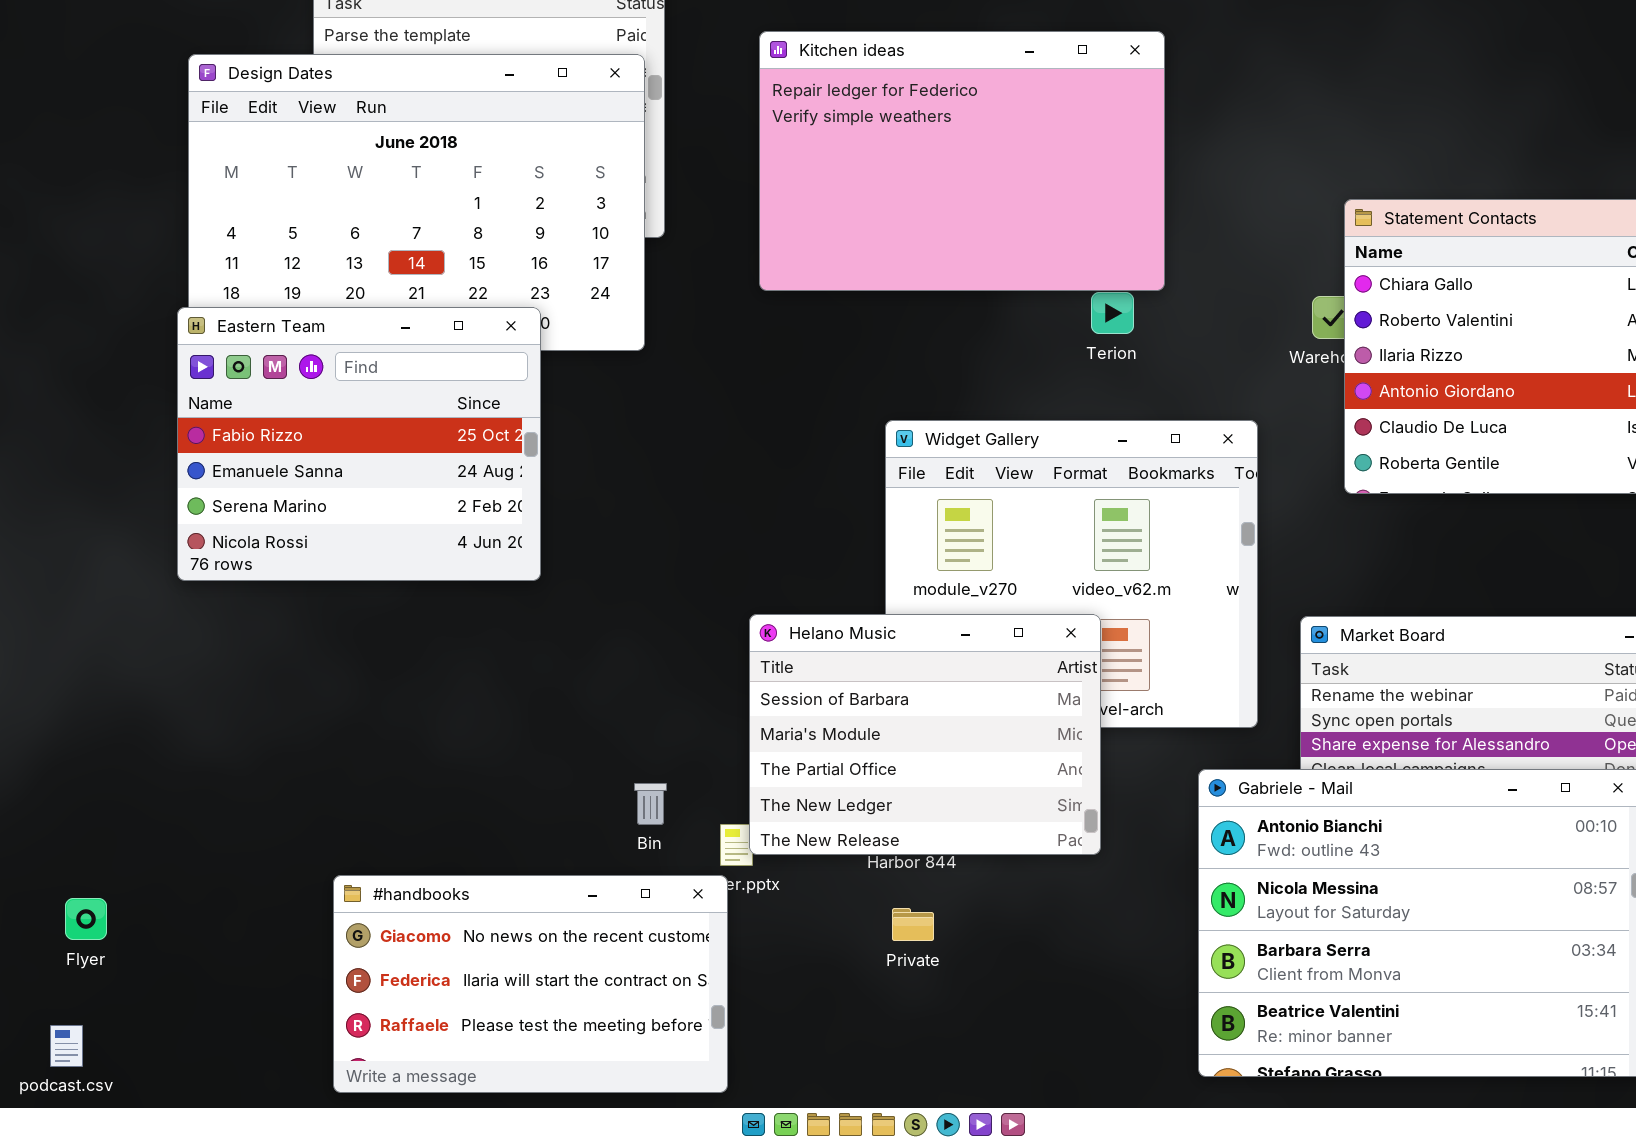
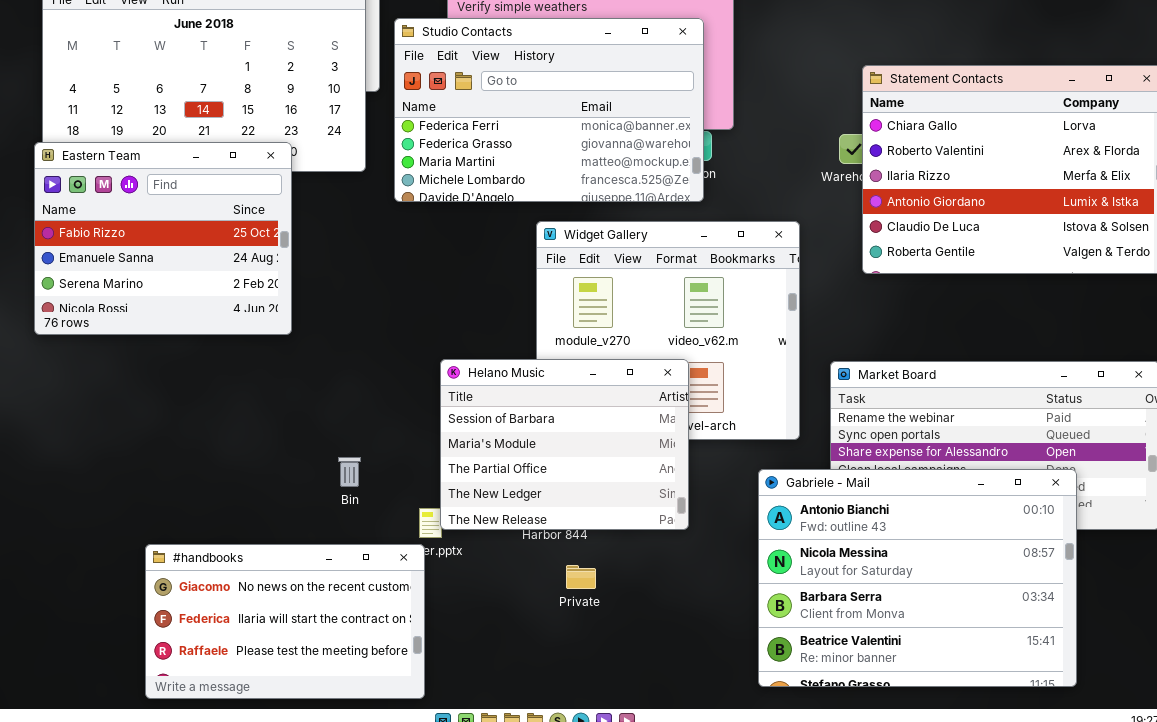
Studio Contacts: none -> [394,18,704,202], opened
Bin: [634,783,667,825] -> [338,457,361,487], moved
Private: [892,908,934,941] -> [566,565,596,589], moved

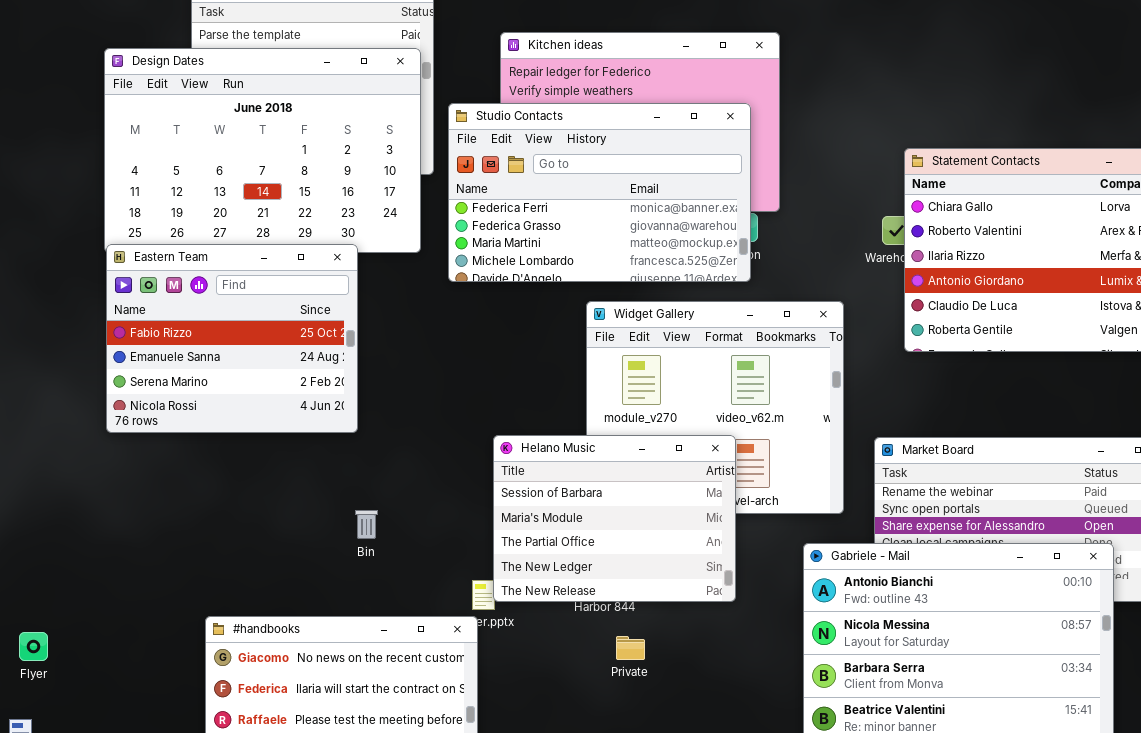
Eastern Team: [34,142,292,335] -> [106,244,358,433], moved
Bin: [338,457,361,487] -> [355,510,378,539], moved

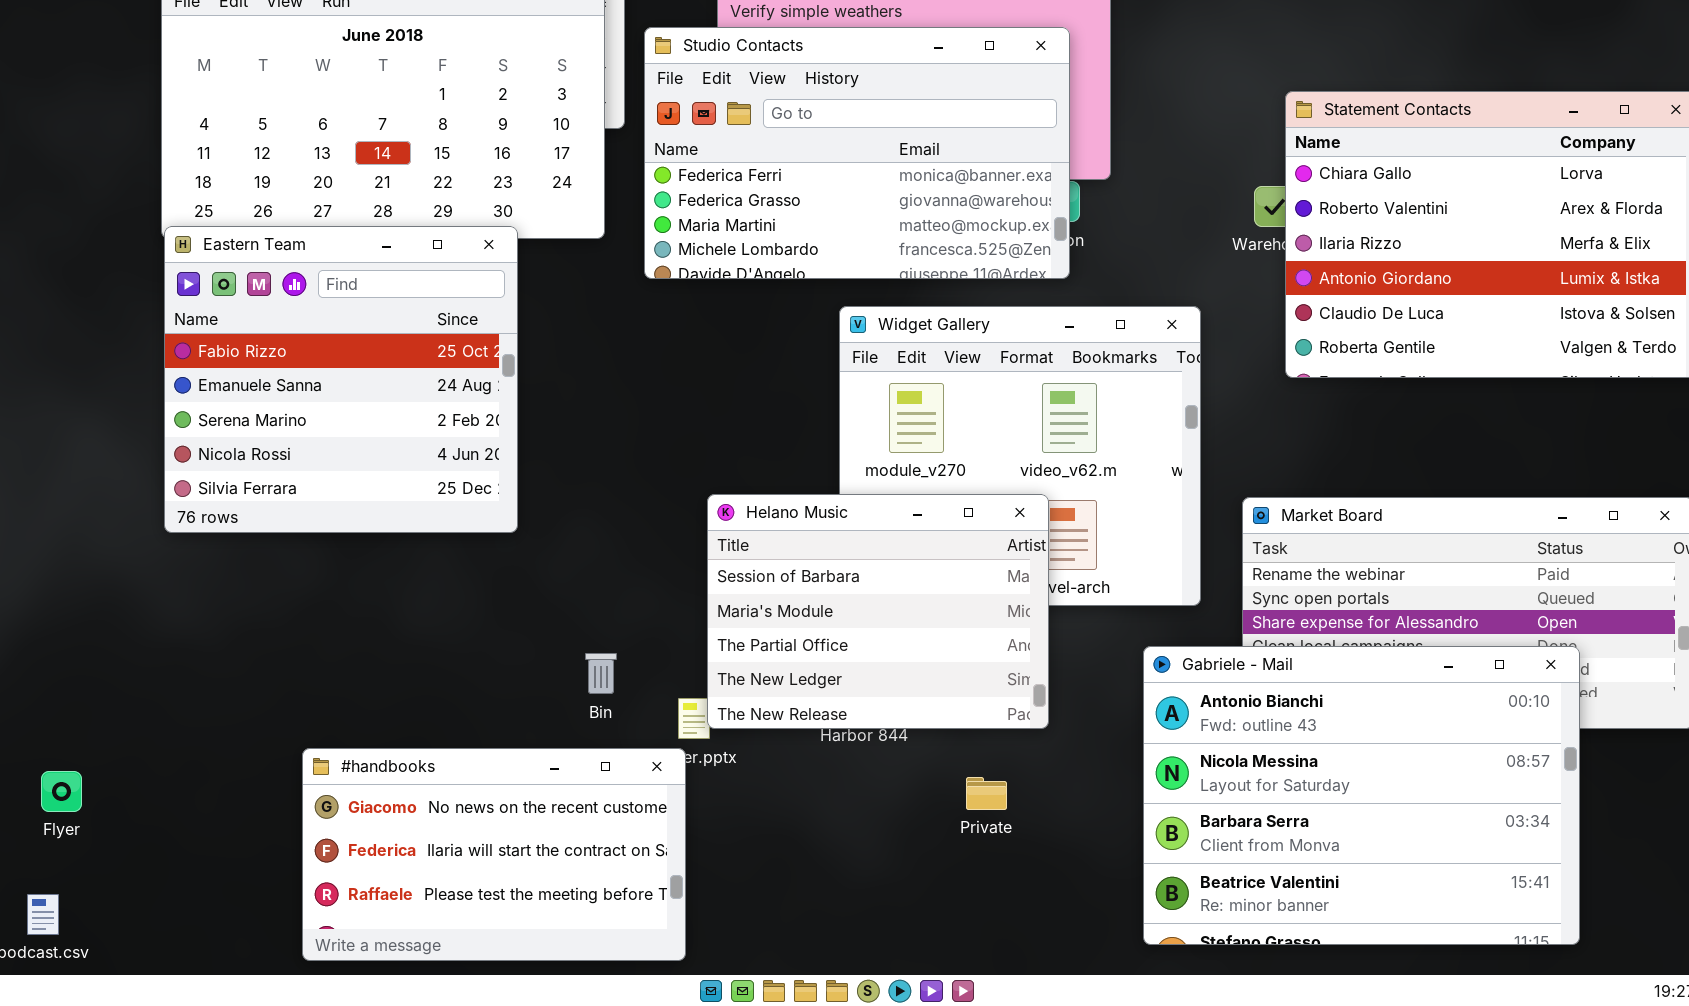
Eastern Team: [106,244,358,433] -> [164,226,518,533], resized
Bin: [355,510,378,539] -> [585,653,617,694], moved
Private: [616,636,645,660] -> [966,777,1007,810], moved

